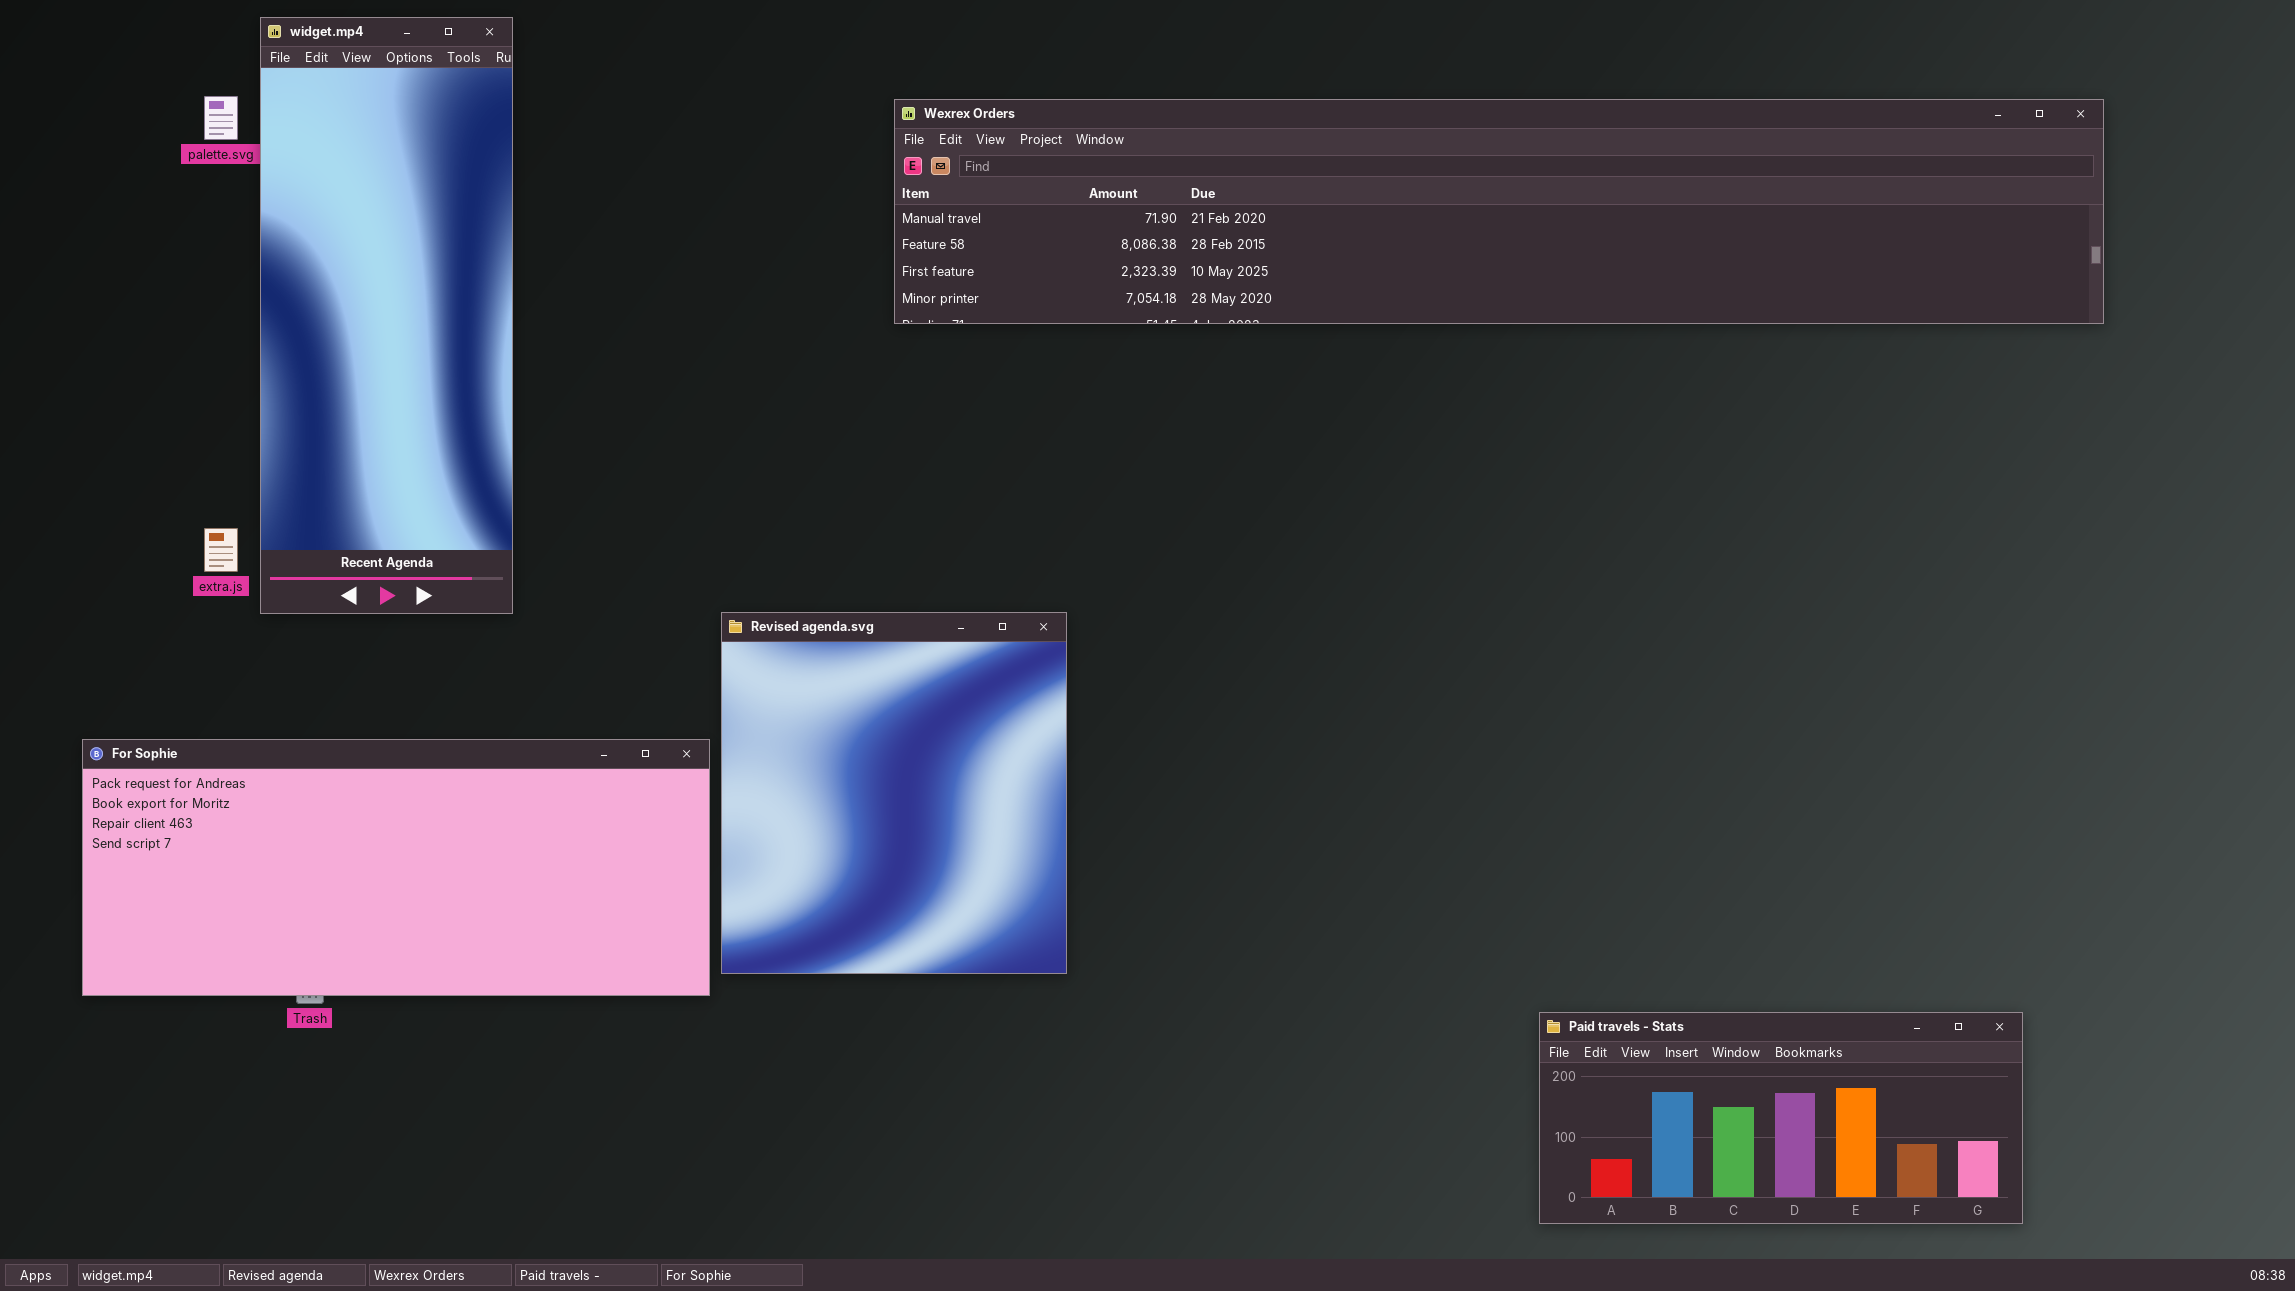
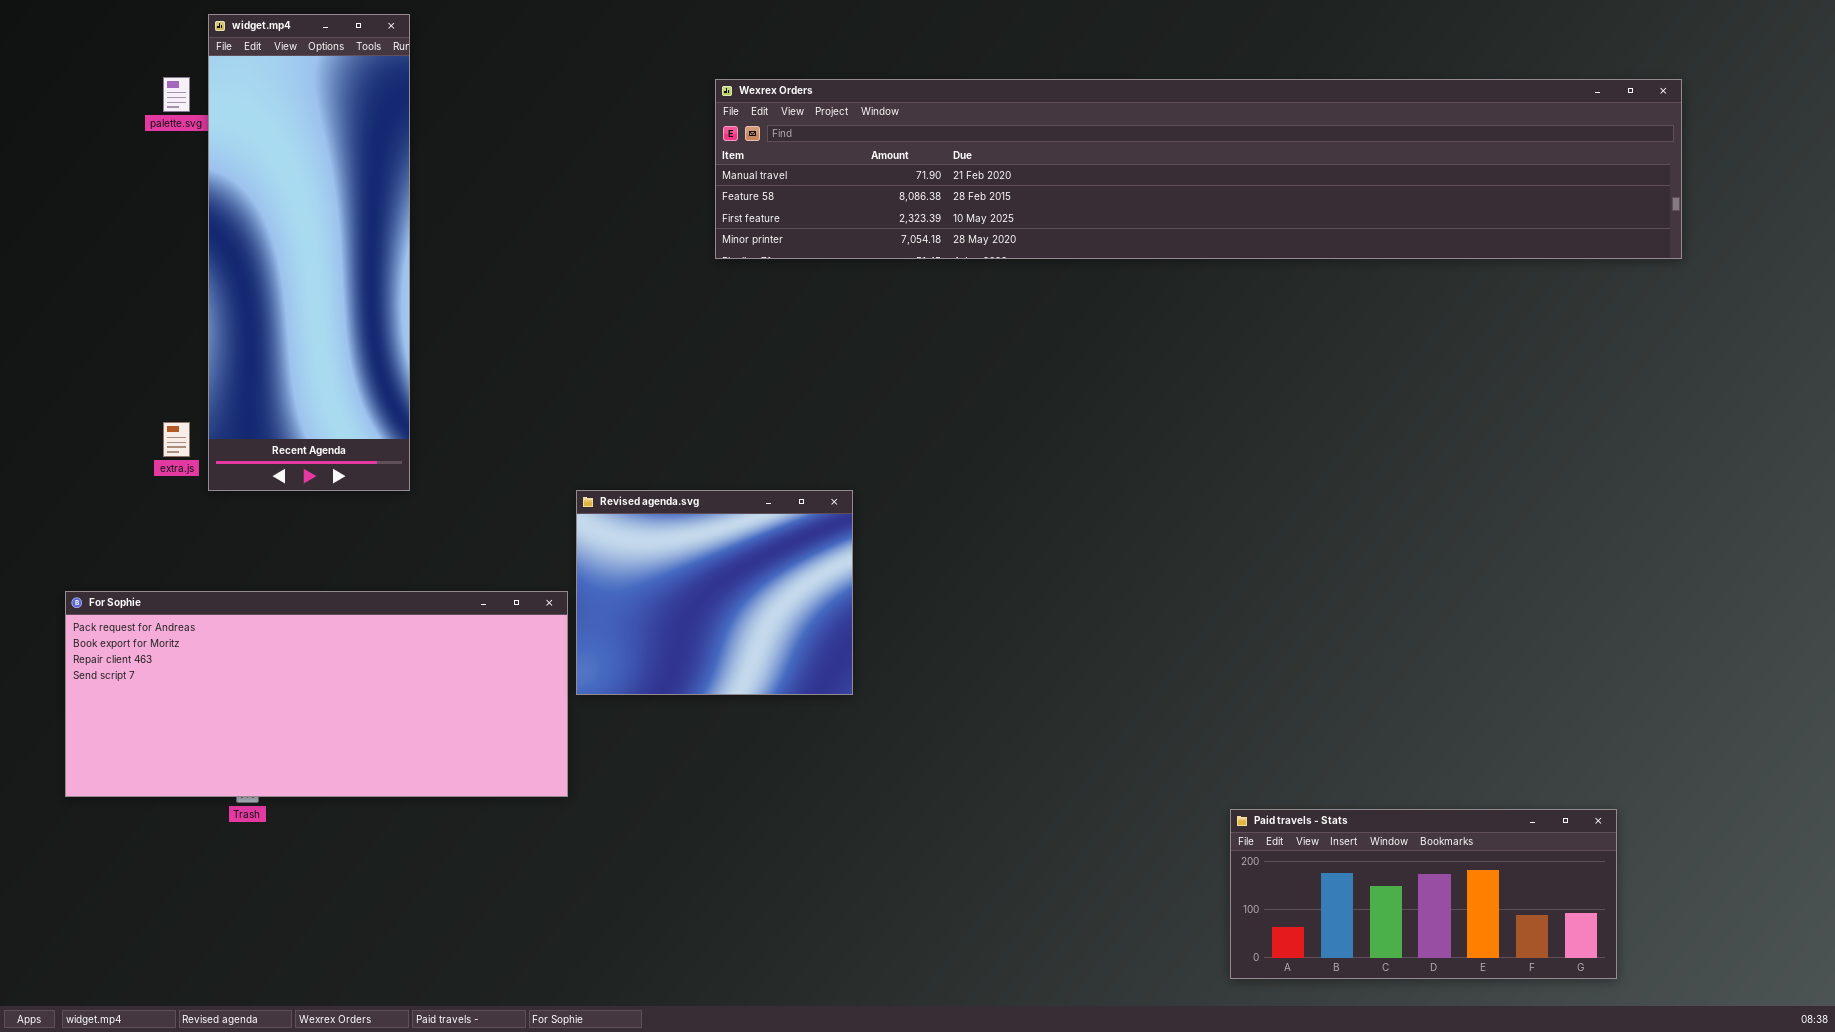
Revised agenda.svg: [721,612,1067,974] -> [576,490,853,695], resized

